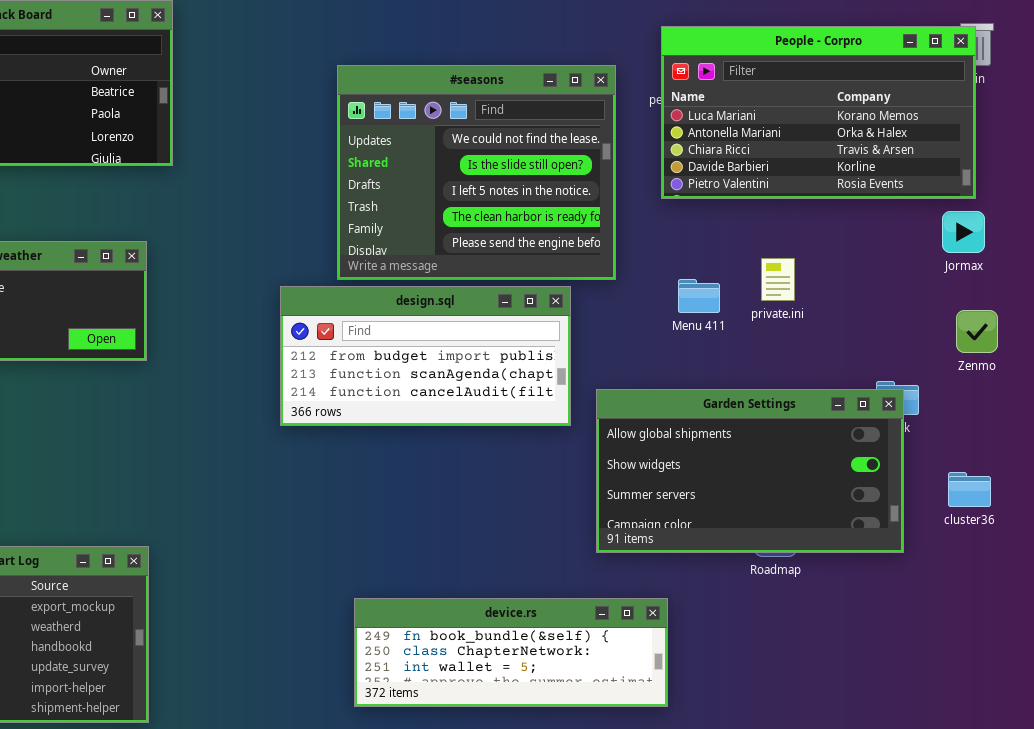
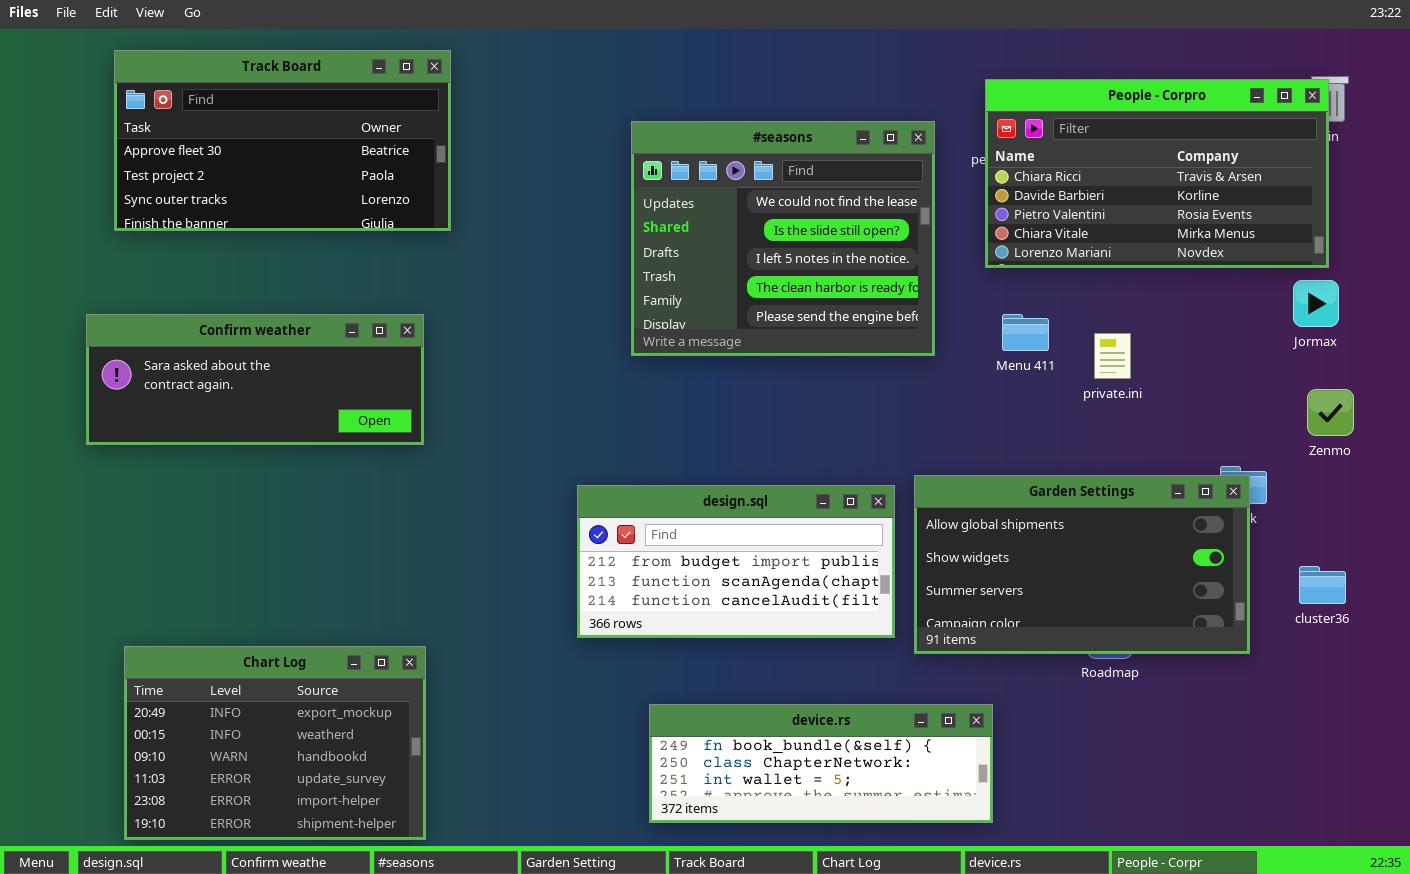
People - Corpro: [661,26,976,199] -> [985,79,1329,268], scrolled down 2 rows
Menu 411: [678,279,720,313] -> [1002,314,1049,351], moved
design.sql: [280,286,571,426] -> [577,485,895,638], moved

